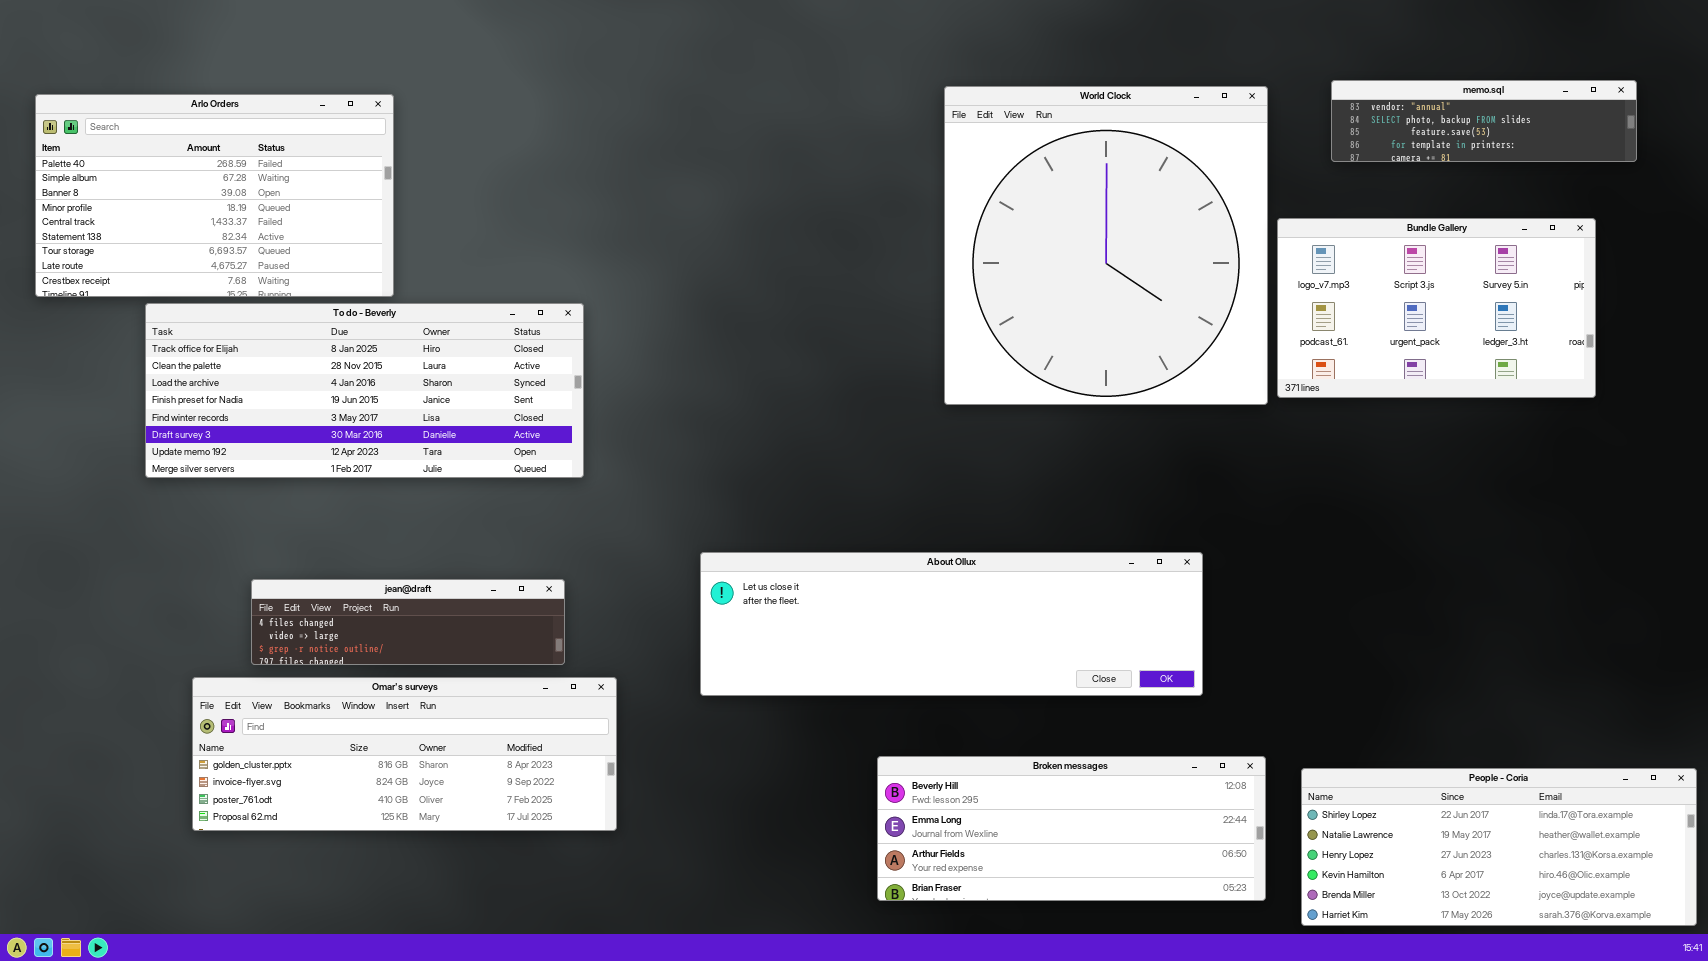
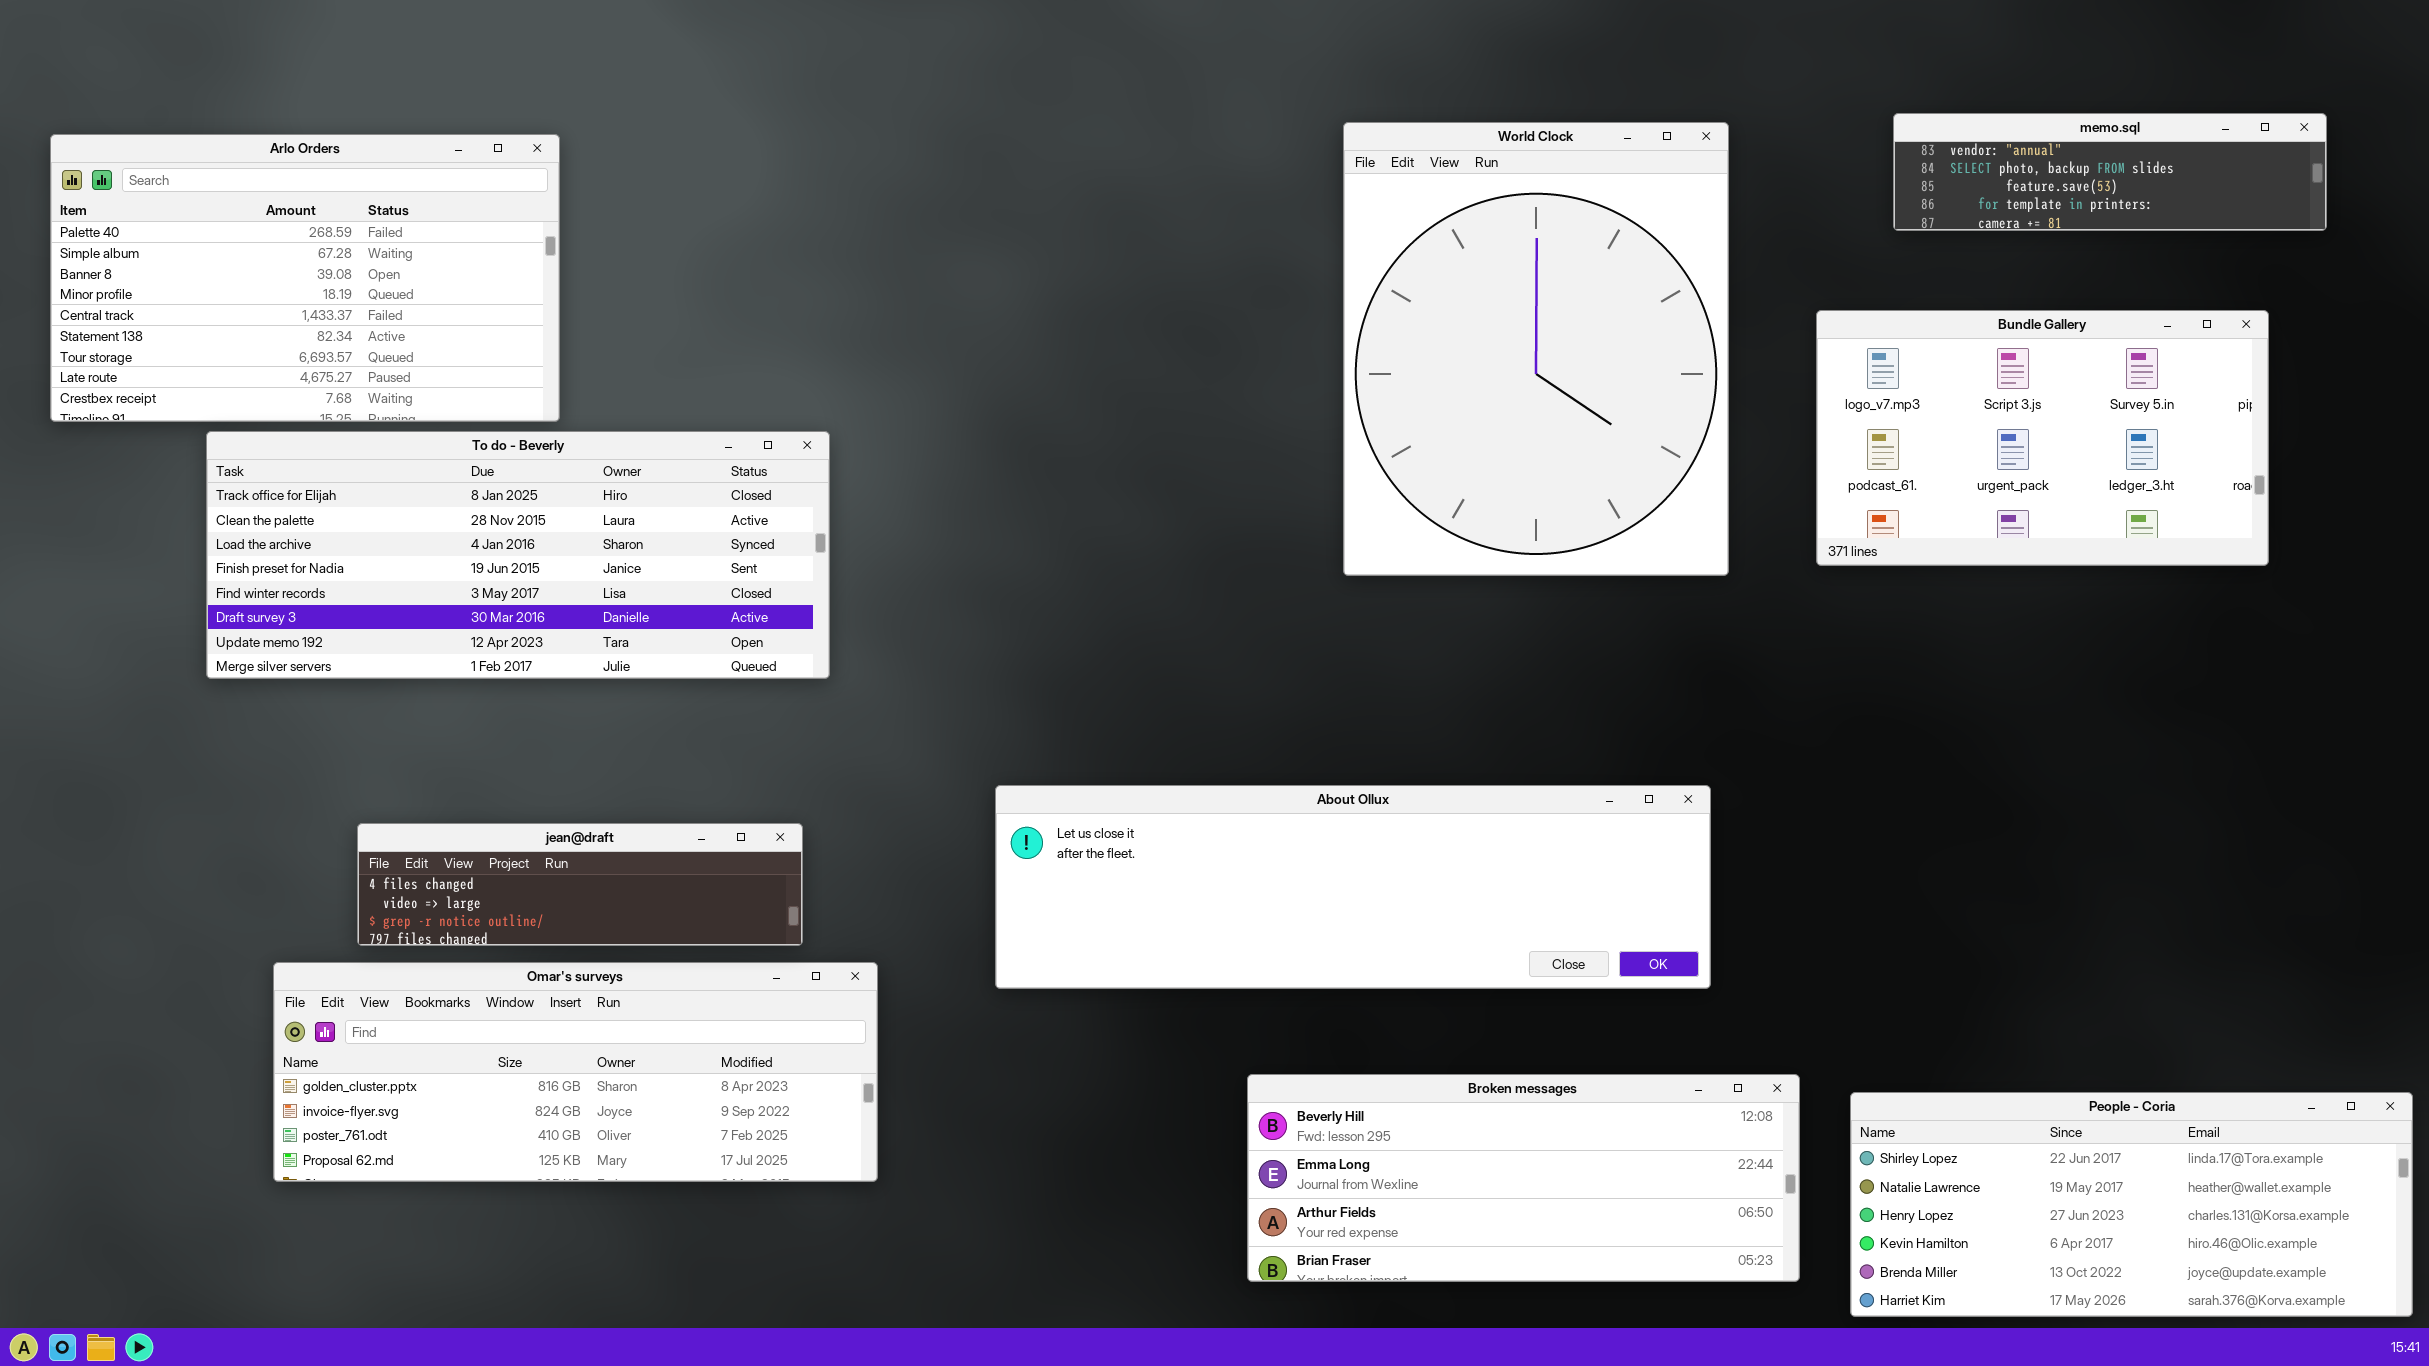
World Clock: [944,86,1268,405] -> [1343,122,1729,576], resized

